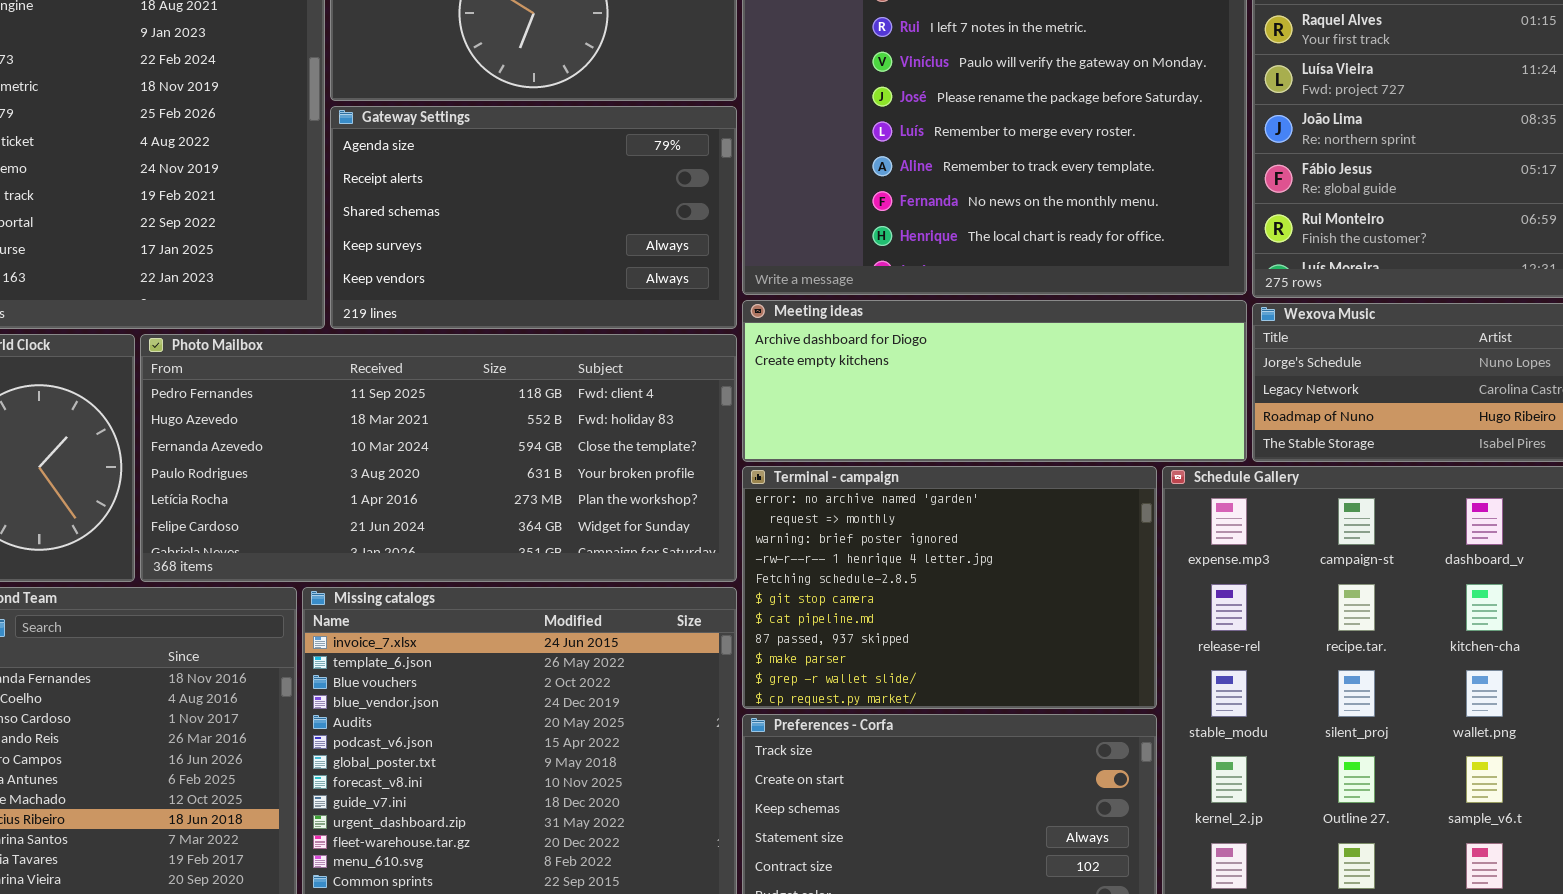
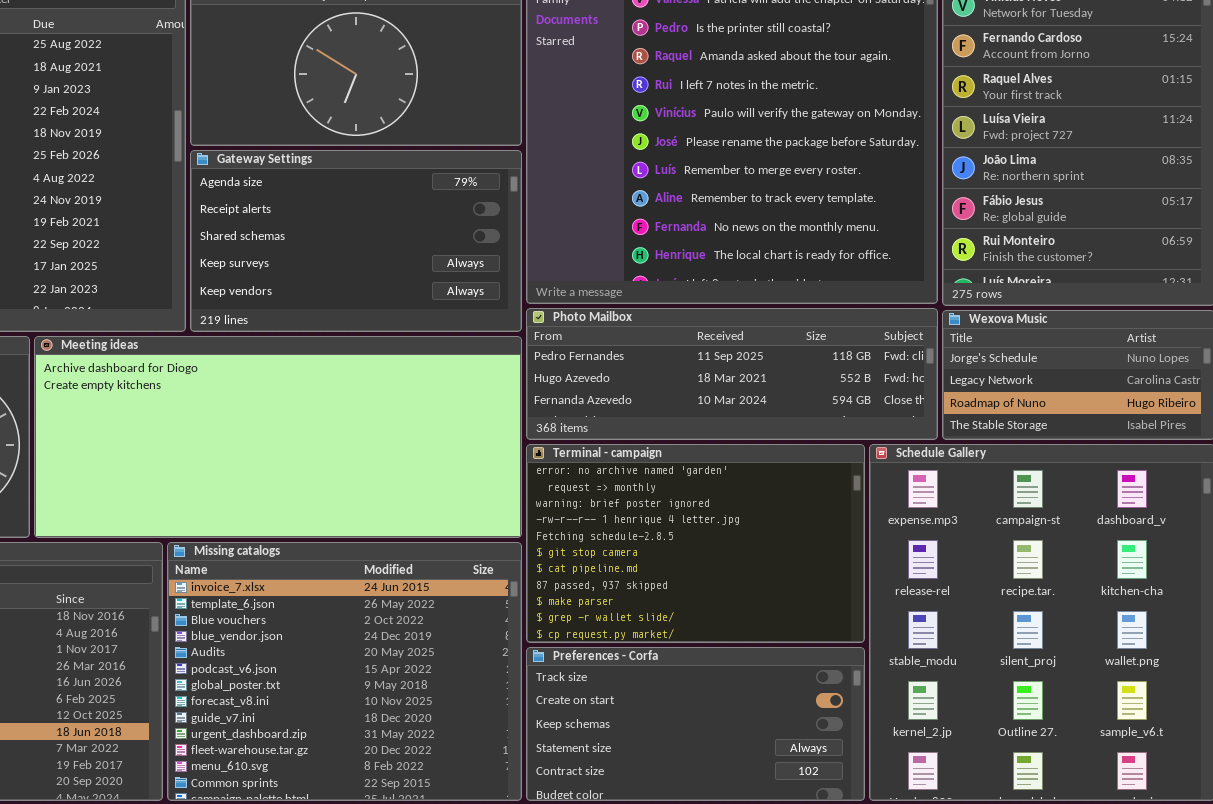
Meeting ideas: [742,300,1247,462] -> [34,336,522,538], moved, resized
Photo Mailbox: [140,334,737,582] -> [526,308,938,440], moved, resized

